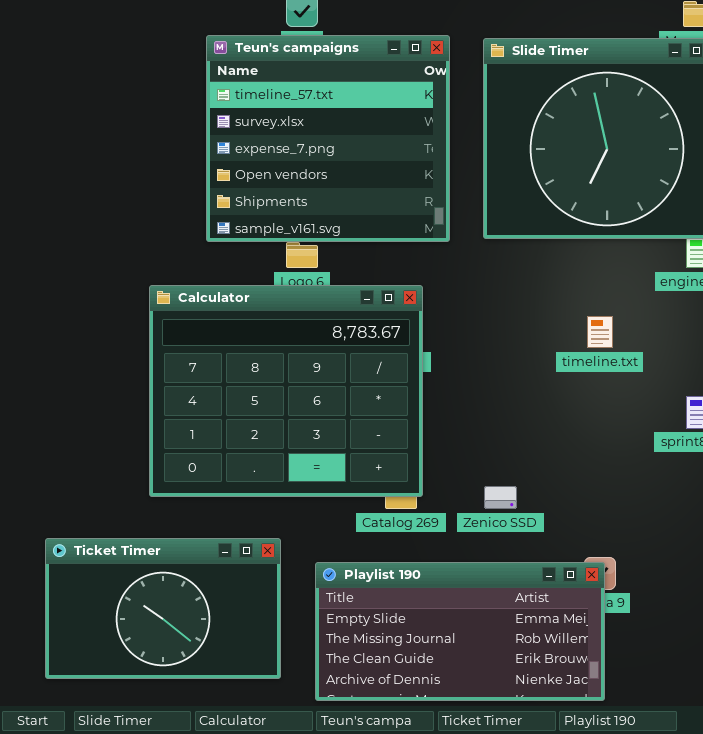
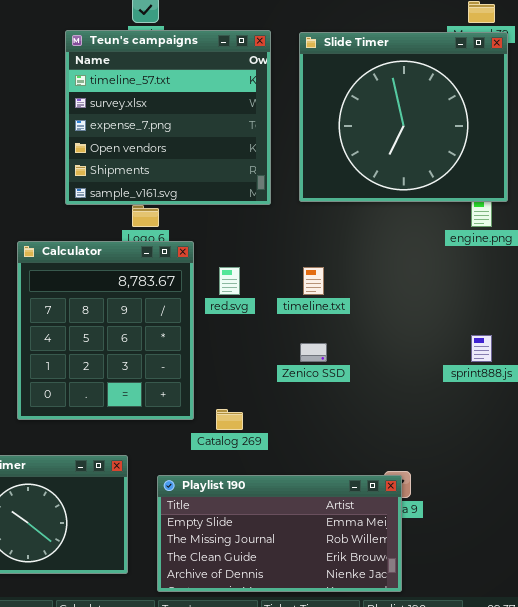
Calculator: [149,285,423,497] -> [17,241,194,420], resized
timeline.txt: [587,316,613,348] -> [303,267,324,295], moved
Zenico SSD: [484,486,517,509] -> [300,343,327,362], moved

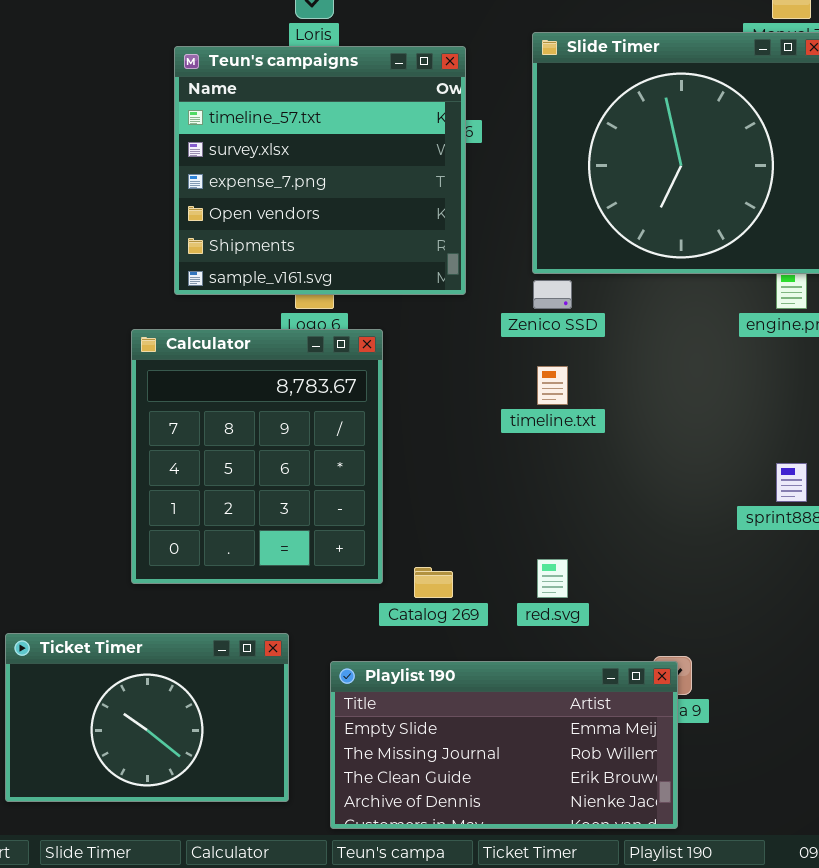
Teun's campaigns: [65,30,271,205] -> [174,46,466,295], moved
red.svg: [219,267,240,295] -> [537,559,568,598], moved
Zenico SSD: [300,343,327,362] -> [533,280,572,309], moved

